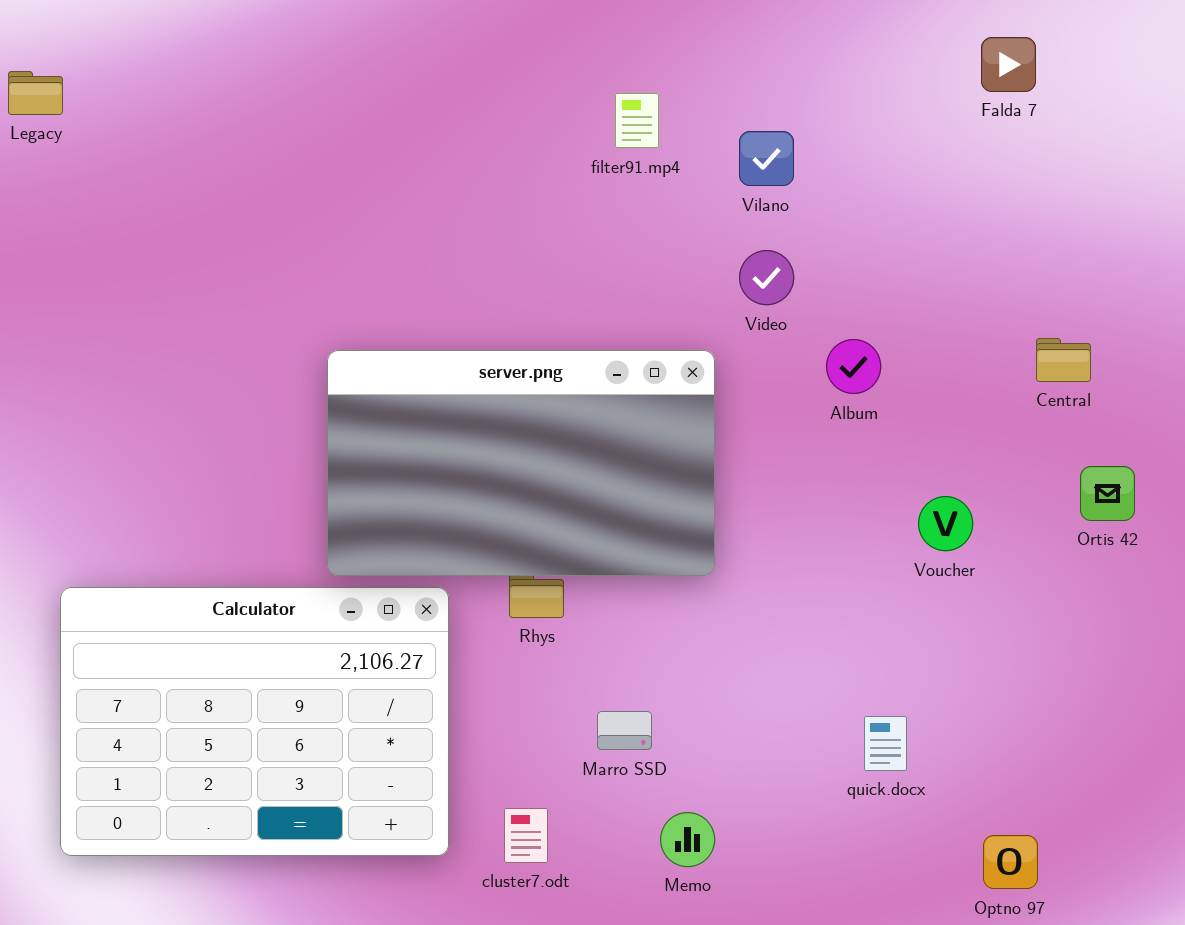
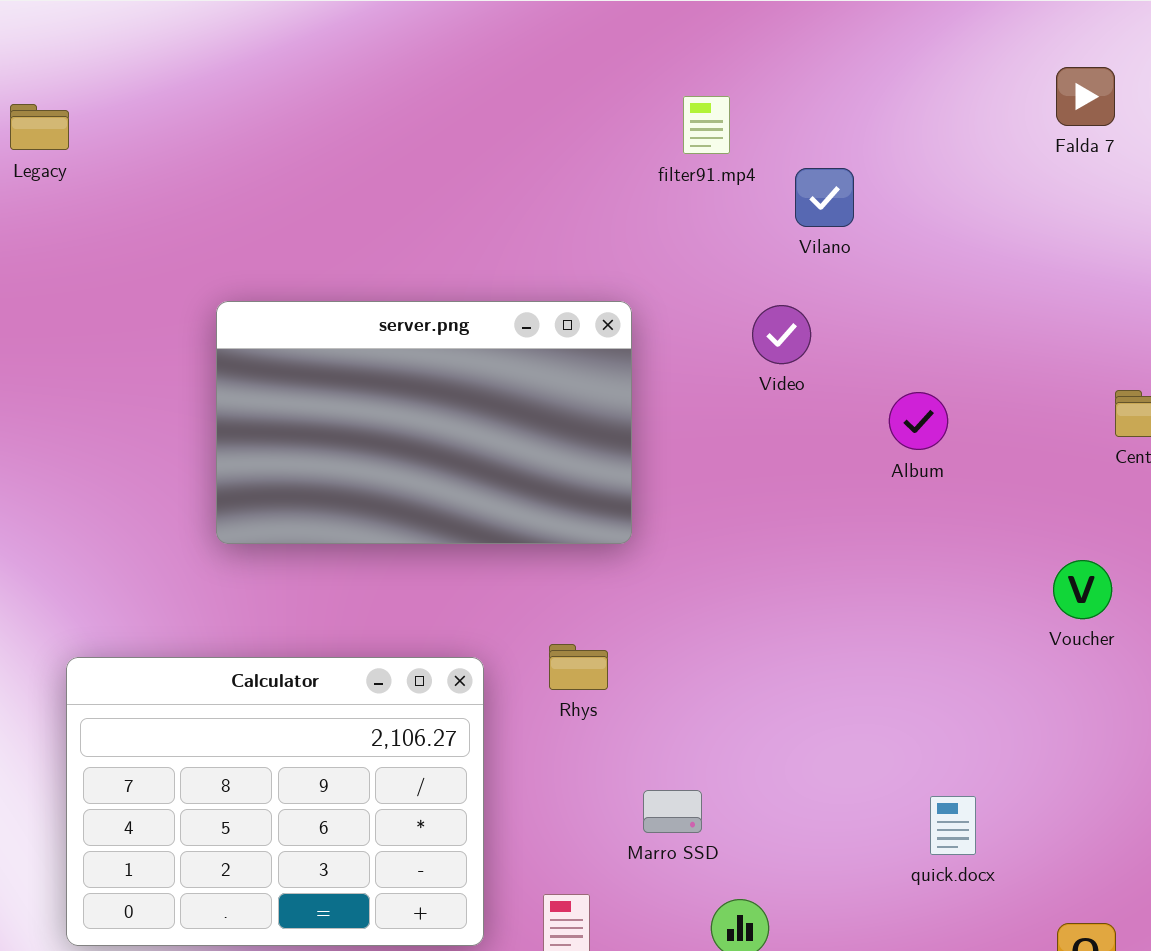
filter91.mp4: [615,93,659,148] -> [683,96,730,154], moved
Video: [739,250,794,305] -> [752,305,811,364], moved
server.png: [327,350,715,576] -> [216,301,632,544], moved
Voucher: [918,496,973,551] -> [1053,560,1112,619], moved

